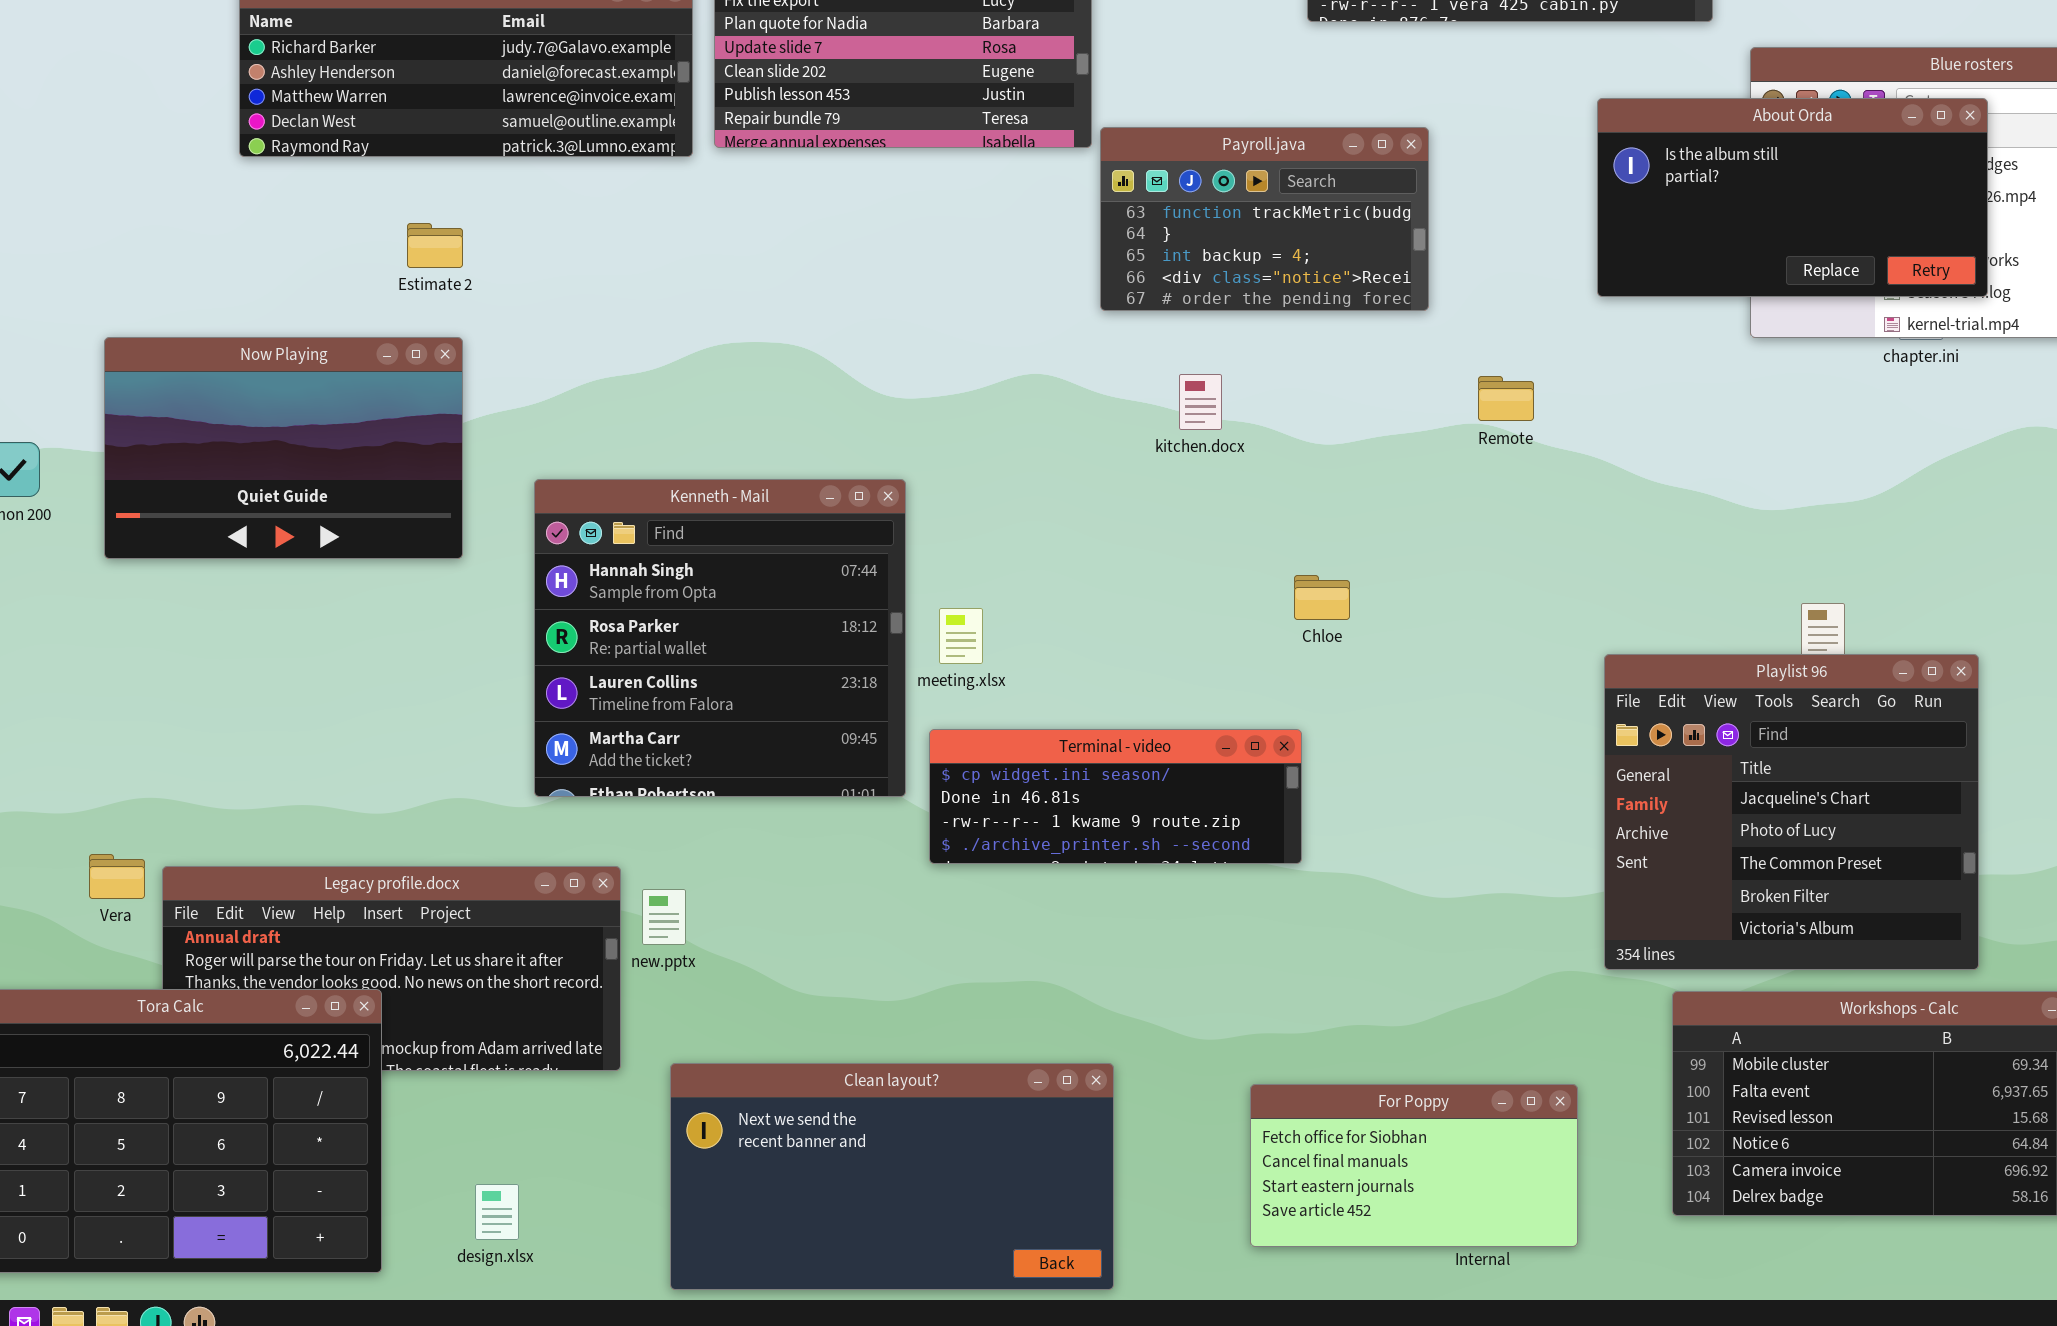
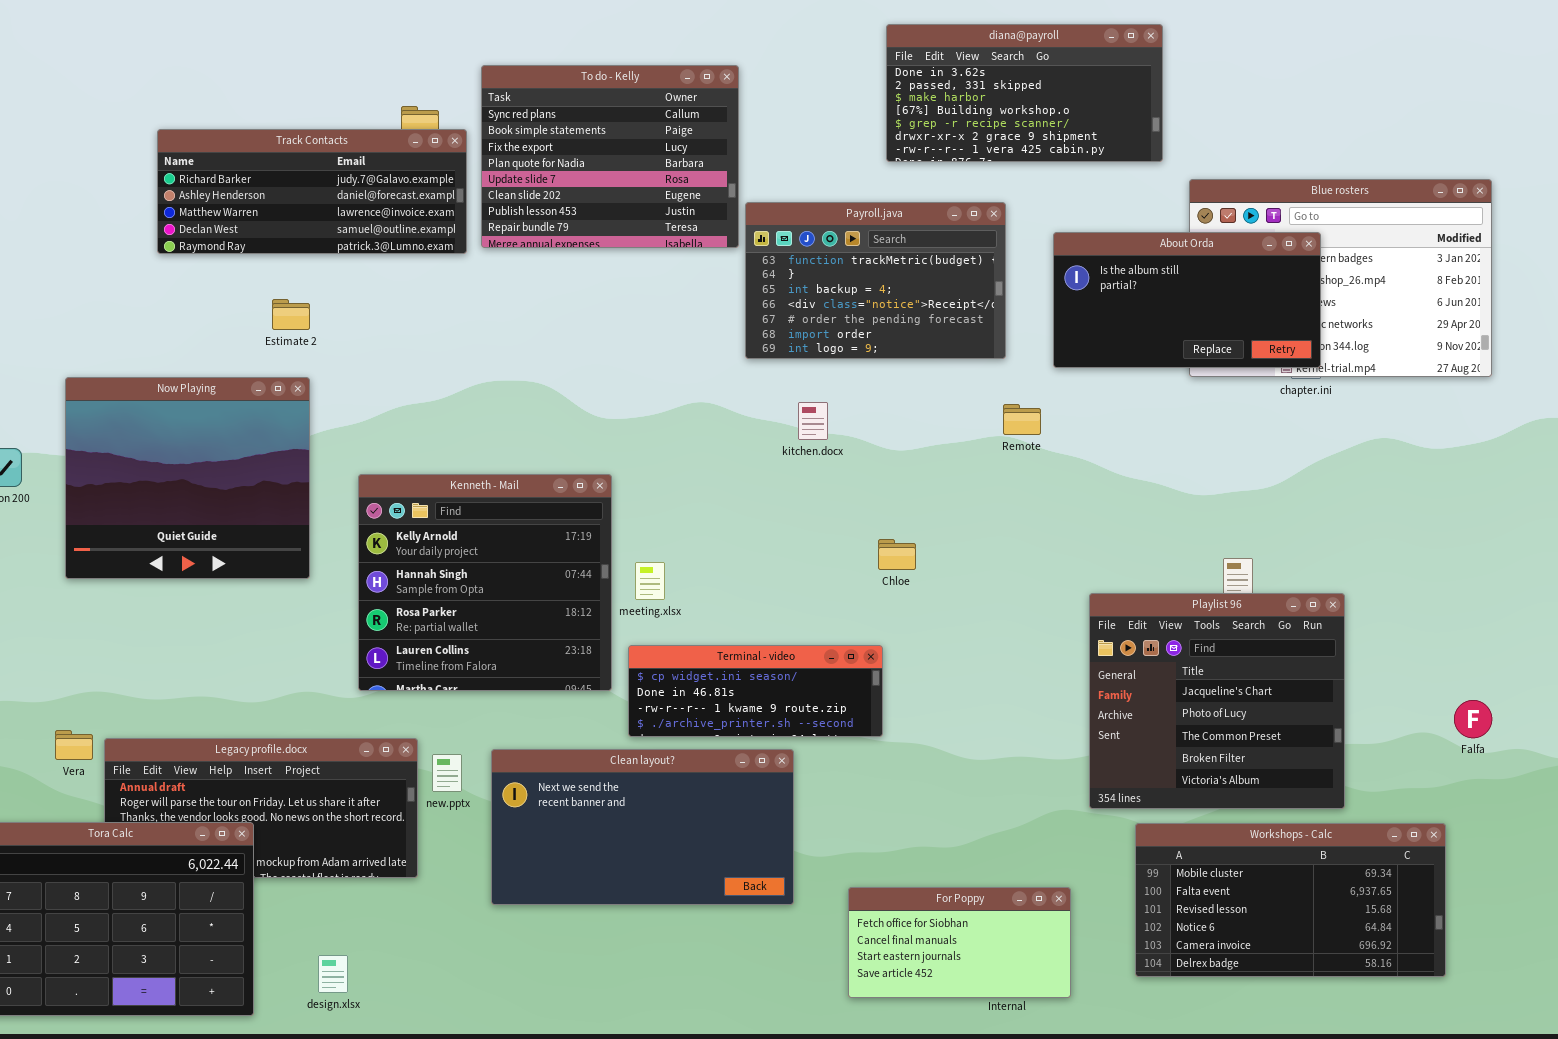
About Orda: [1597,98,1988,297] -> [1053,232,1321,368], moved
Payroll.java: [1100,127,1429,311] -> [745,202,1006,359], resized
Now Playing: [104,337,463,559] -> [65,377,310,579], resized
Kenneth - Mail: [534,479,906,797] -> [358,474,612,691], scrolled up 1 row
Clean layout?: [670,1063,1114,1290] -> [491,749,794,905], moved

